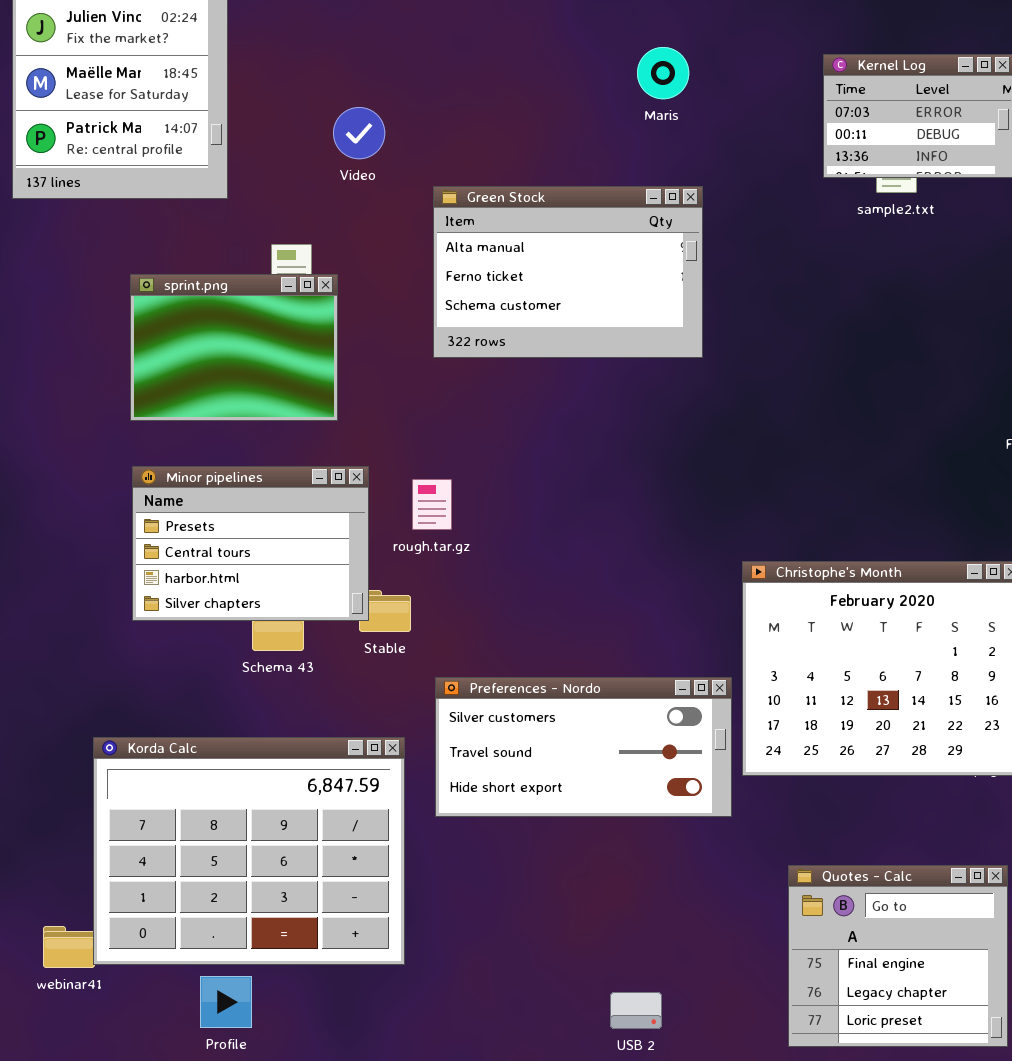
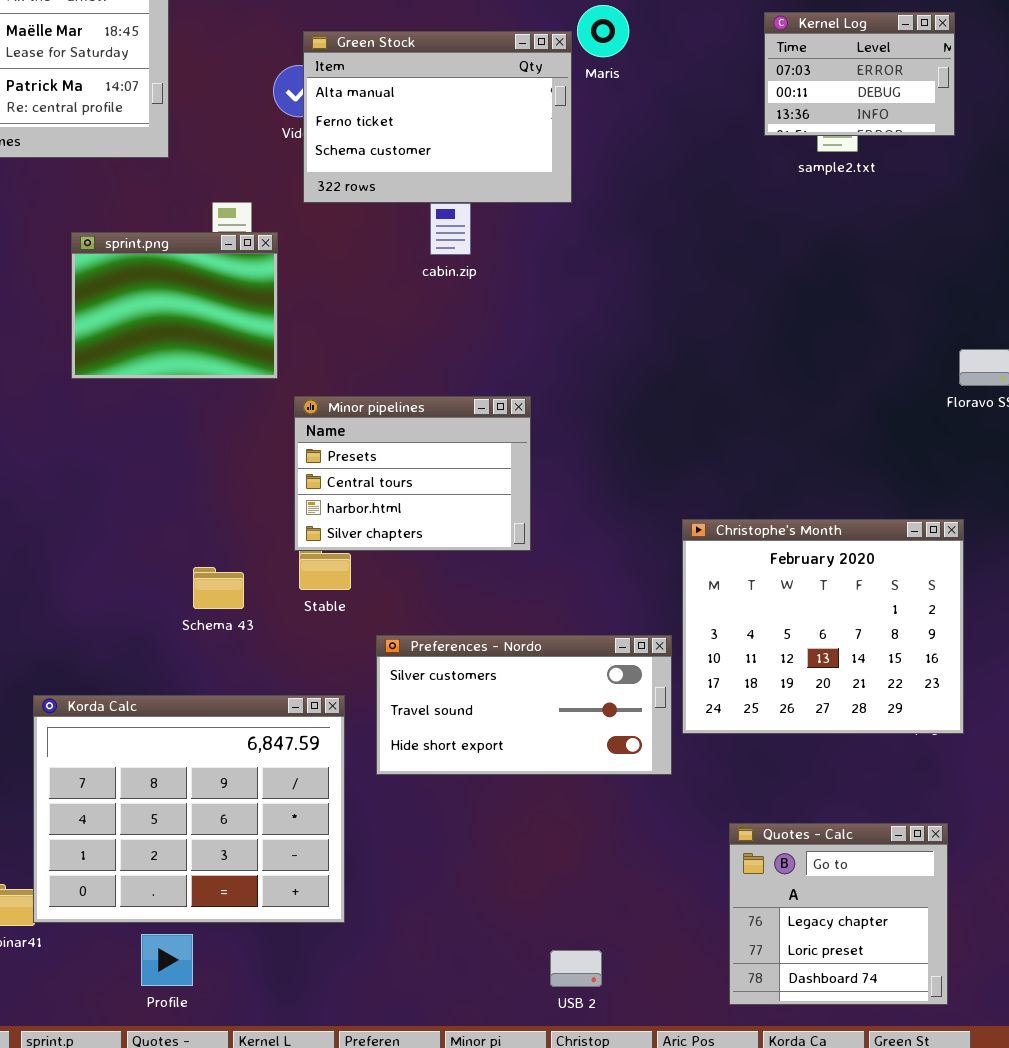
Green Stock: [433,186,703,358] -> [303,31,572,203], moved
Minor pipelines: [132,466,369,621] -> [294,396,531,551], moved
Quotes - Calc: [788,865,1008,1047] -> [729,823,948,1005], scrolled down 1 row

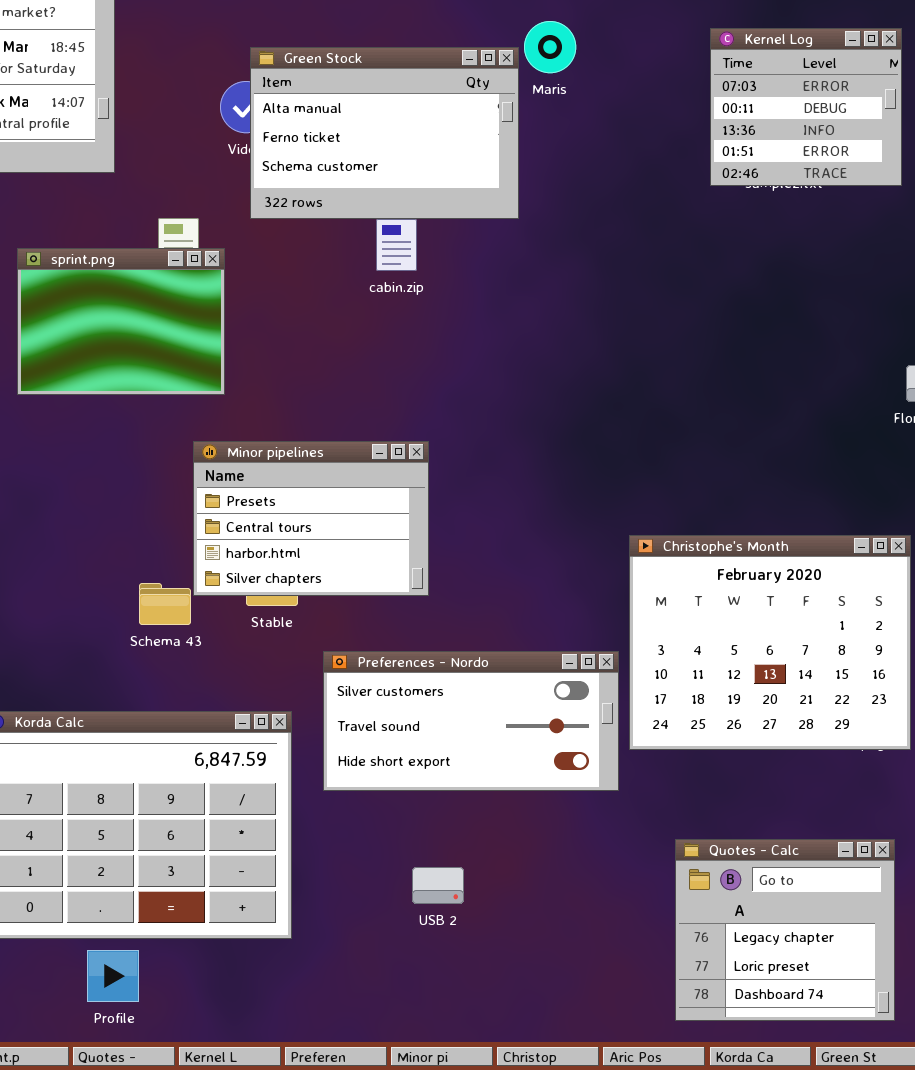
Kernel Log: [764,12,955,136] -> [710,28,902,186], resized
Minor pipelines: [294,396,531,551] -> [193,441,429,596], moved
USB 2: [550,950,602,987] -> [412,867,464,904], moved

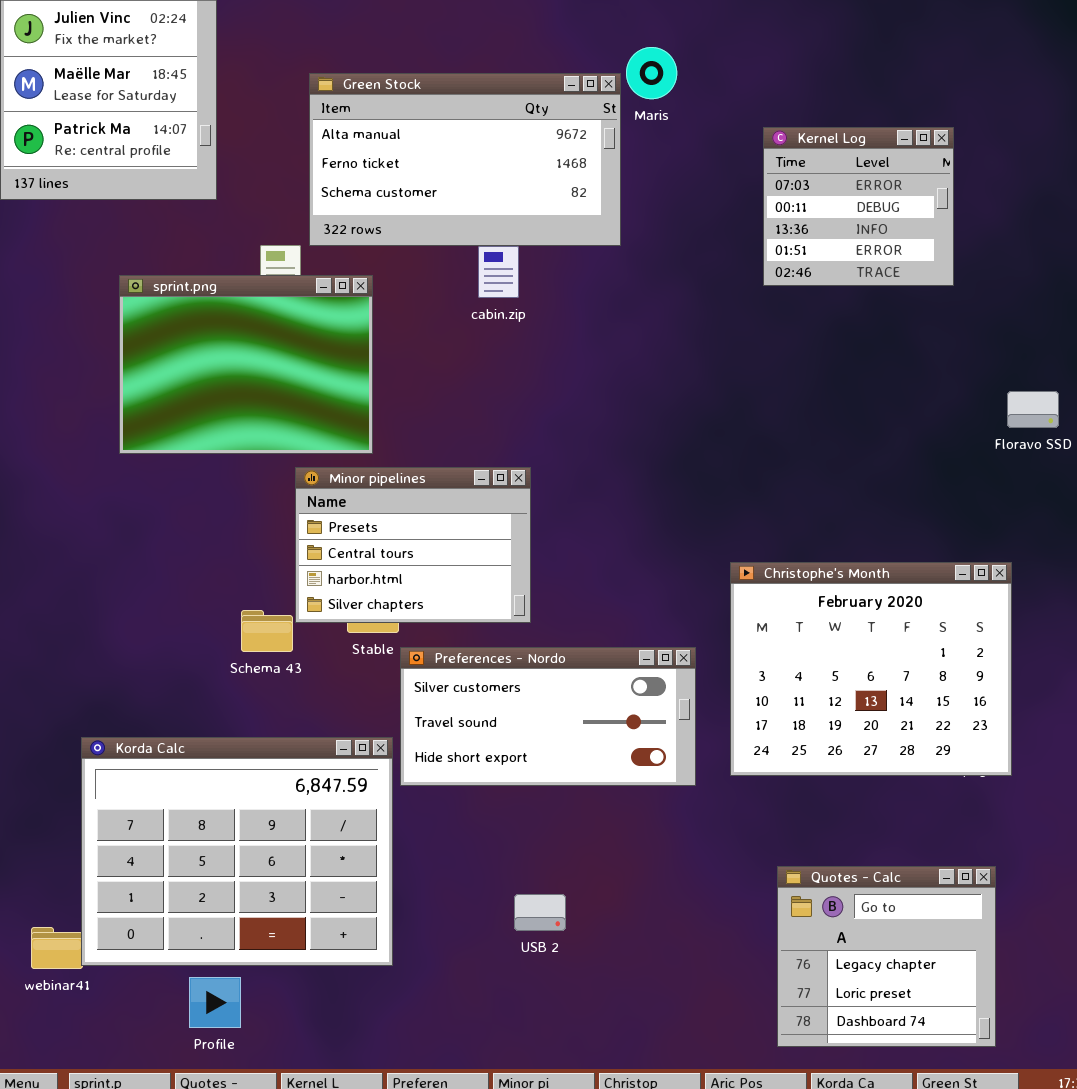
Kernel Log: [710,28,902,186] -> [763,127,954,286], moved
Green Stock: [250,47,519,219] -> [309,73,621,246], resized
sprint.png: [17,248,225,395] -> [119,275,373,454], resized
Preferences - Nordo: [323,651,619,791] -> [400,647,696,786], moved

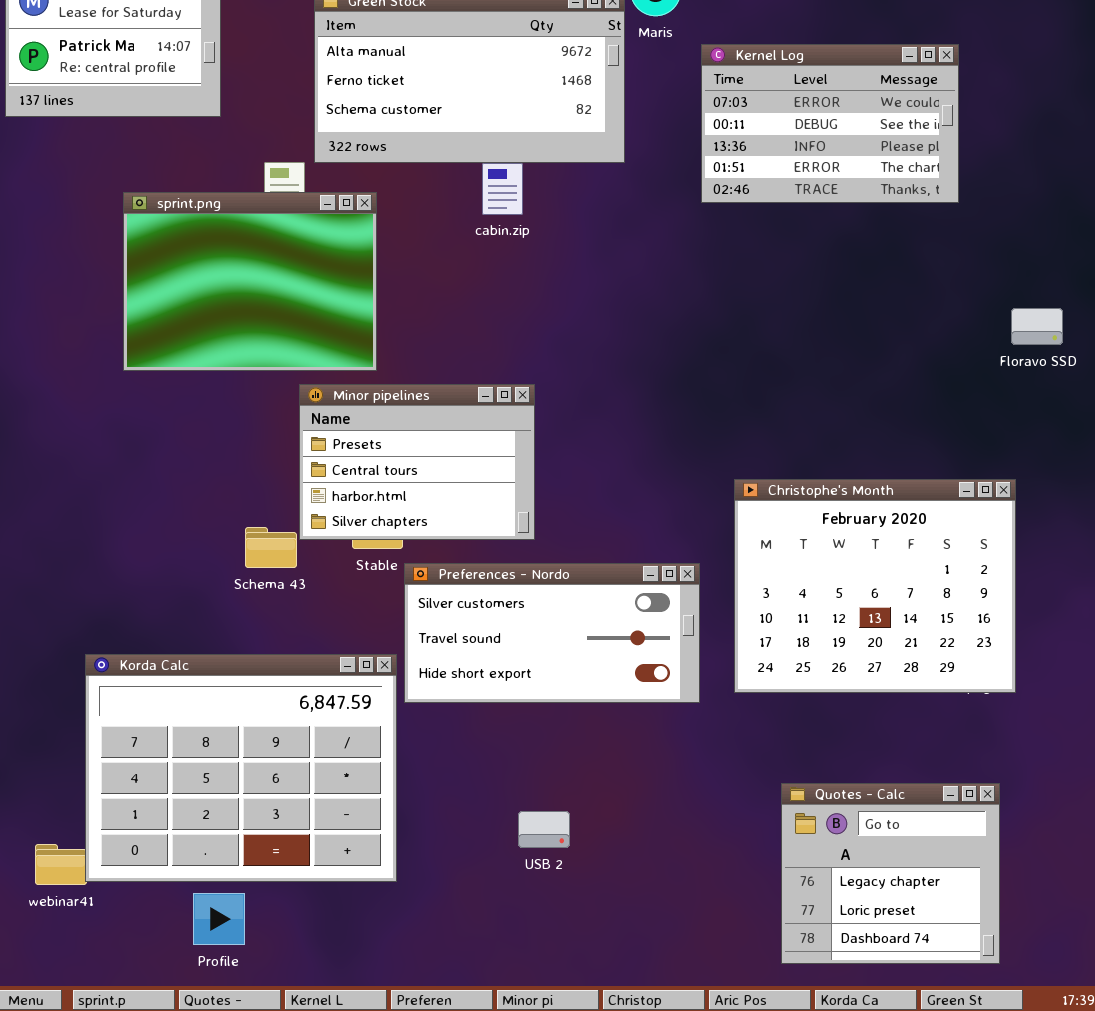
Kernel Log: [763,127,954,286] -> [701,44,959,203], resized

